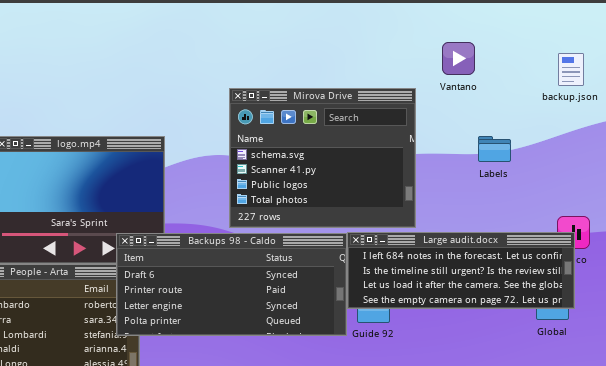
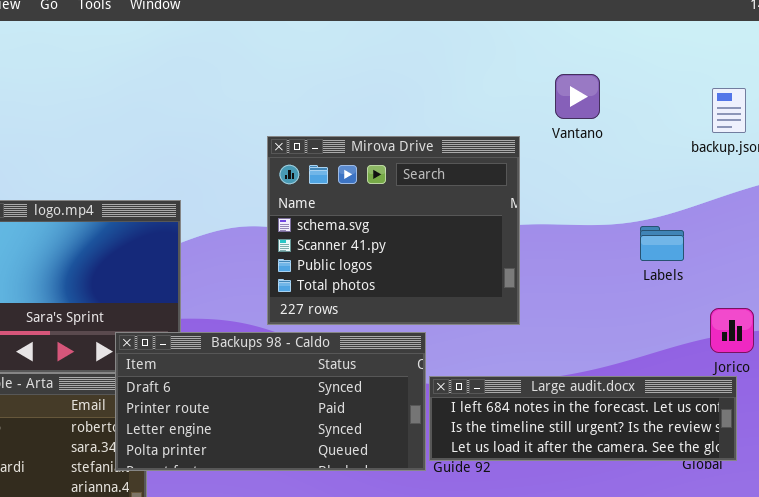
Labels: [478,136,511,162] -> [640,226,684,261], moved
Large audit.docx: [347,232,575,309] -> [429,376,737,461], moved, resized

